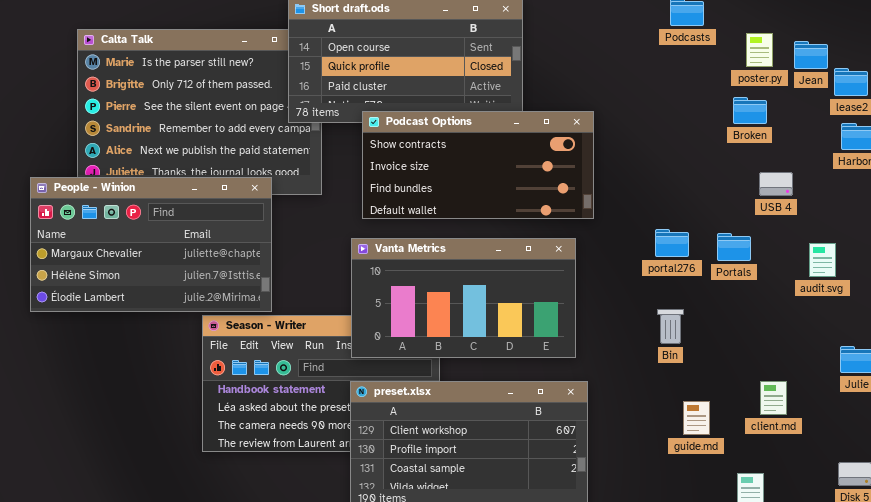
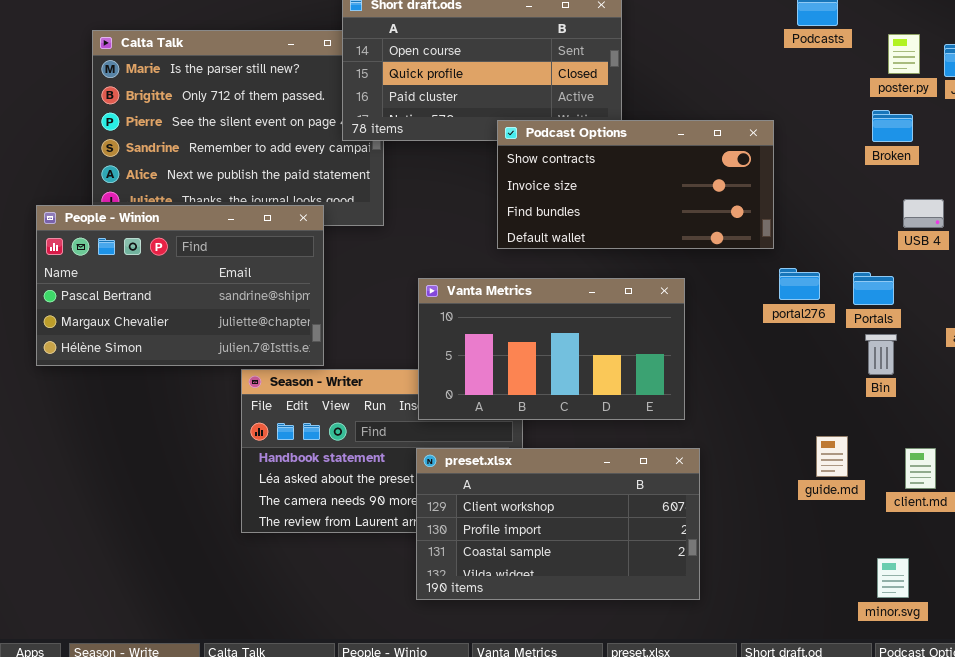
Podcast Options: [362,111,594,219] -> [497,120,774,249], moved
People - Winion: [30,177,272,312] -> [36,205,324,366], scrolled up 1 row
Bin: [657,309,684,344] -> [865,334,897,375], moved
guide.md: [683,401,710,435] -> [816,436,848,477], moved

